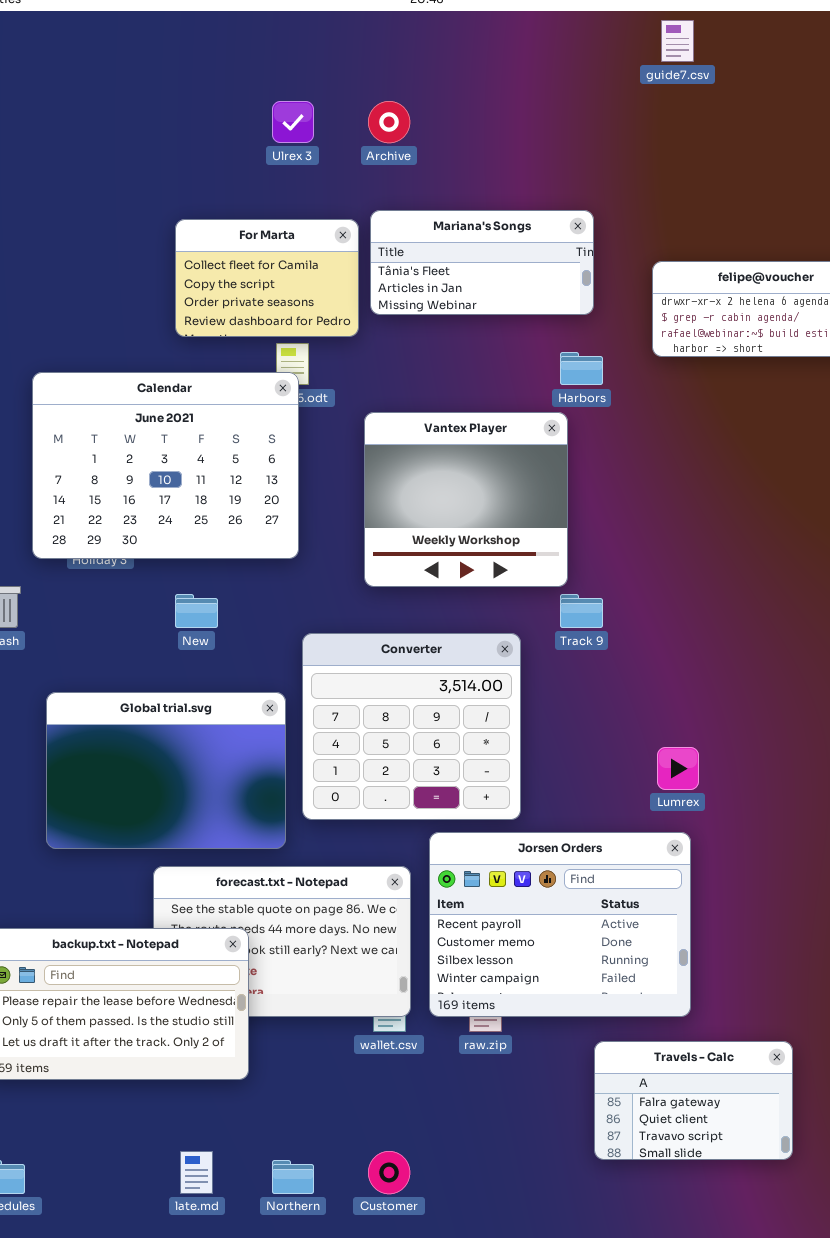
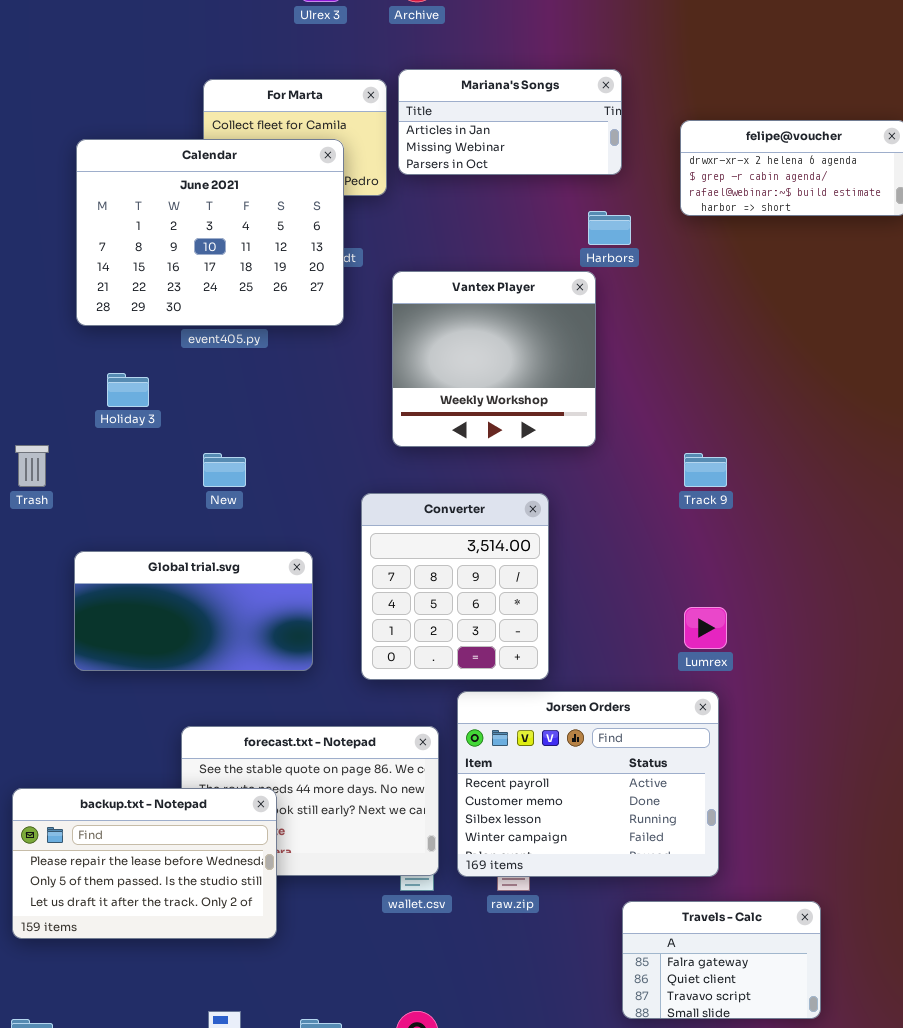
Mariana's Songs: [370,210,594,315] -> [398,69,622,175], scrolled down 1 row
Calendar: [32,372,299,559] -> [76,139,344,326], moved
Track 9: [560,594,603,628] -> [684,453,727,487], moved
Converter: [302,633,521,820] -> [361,493,549,680], resized
Global trial.svg: [46,692,286,849] -> [74,551,313,671], resized

